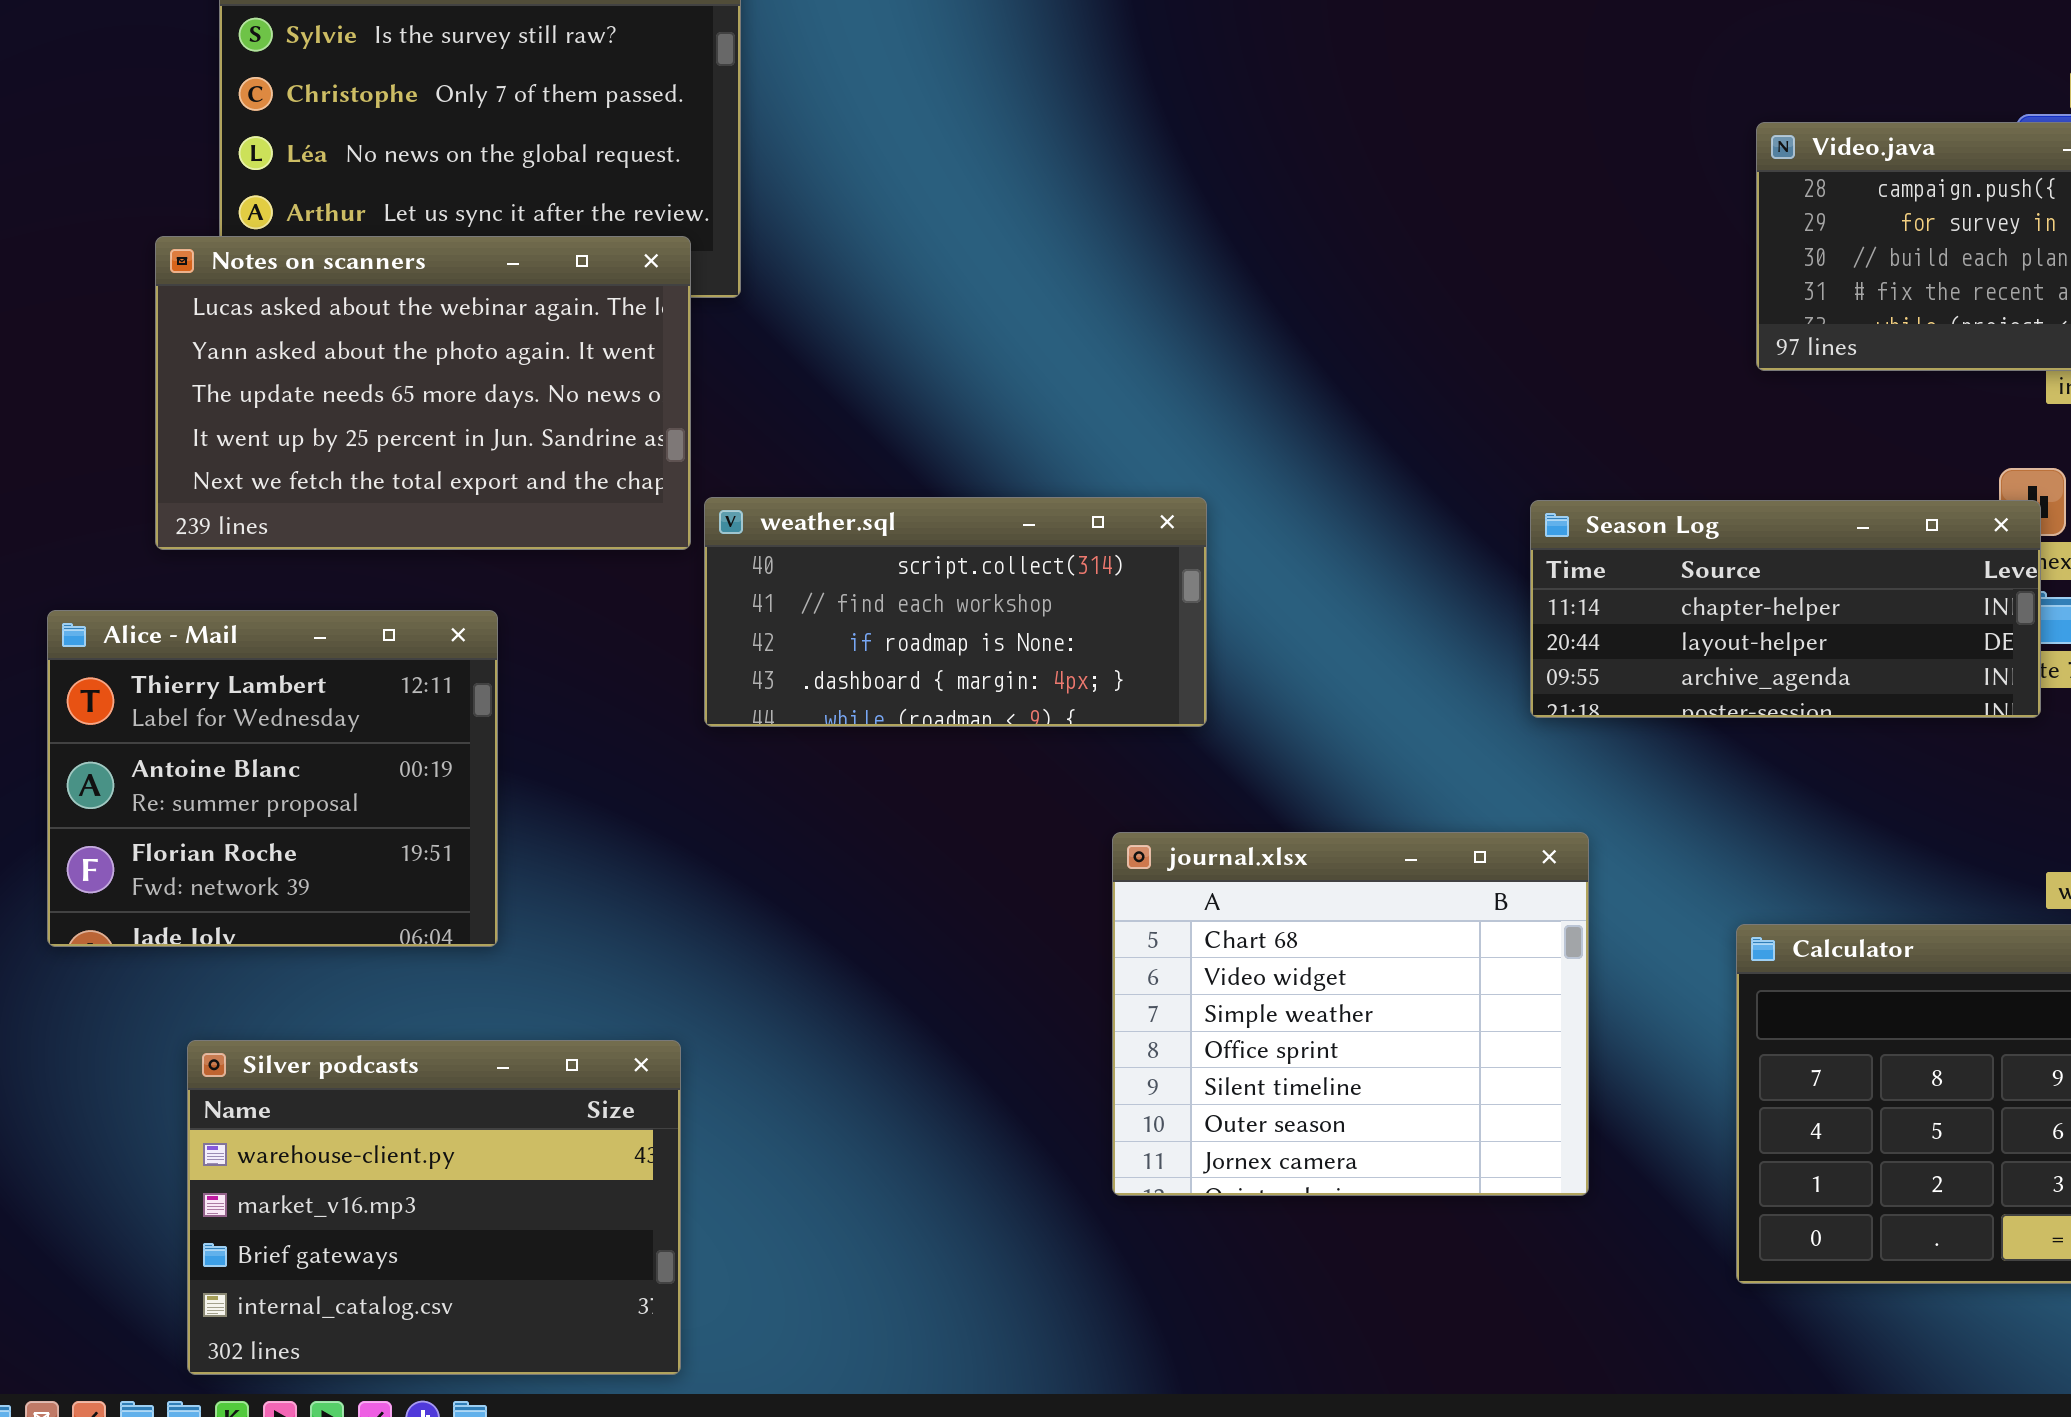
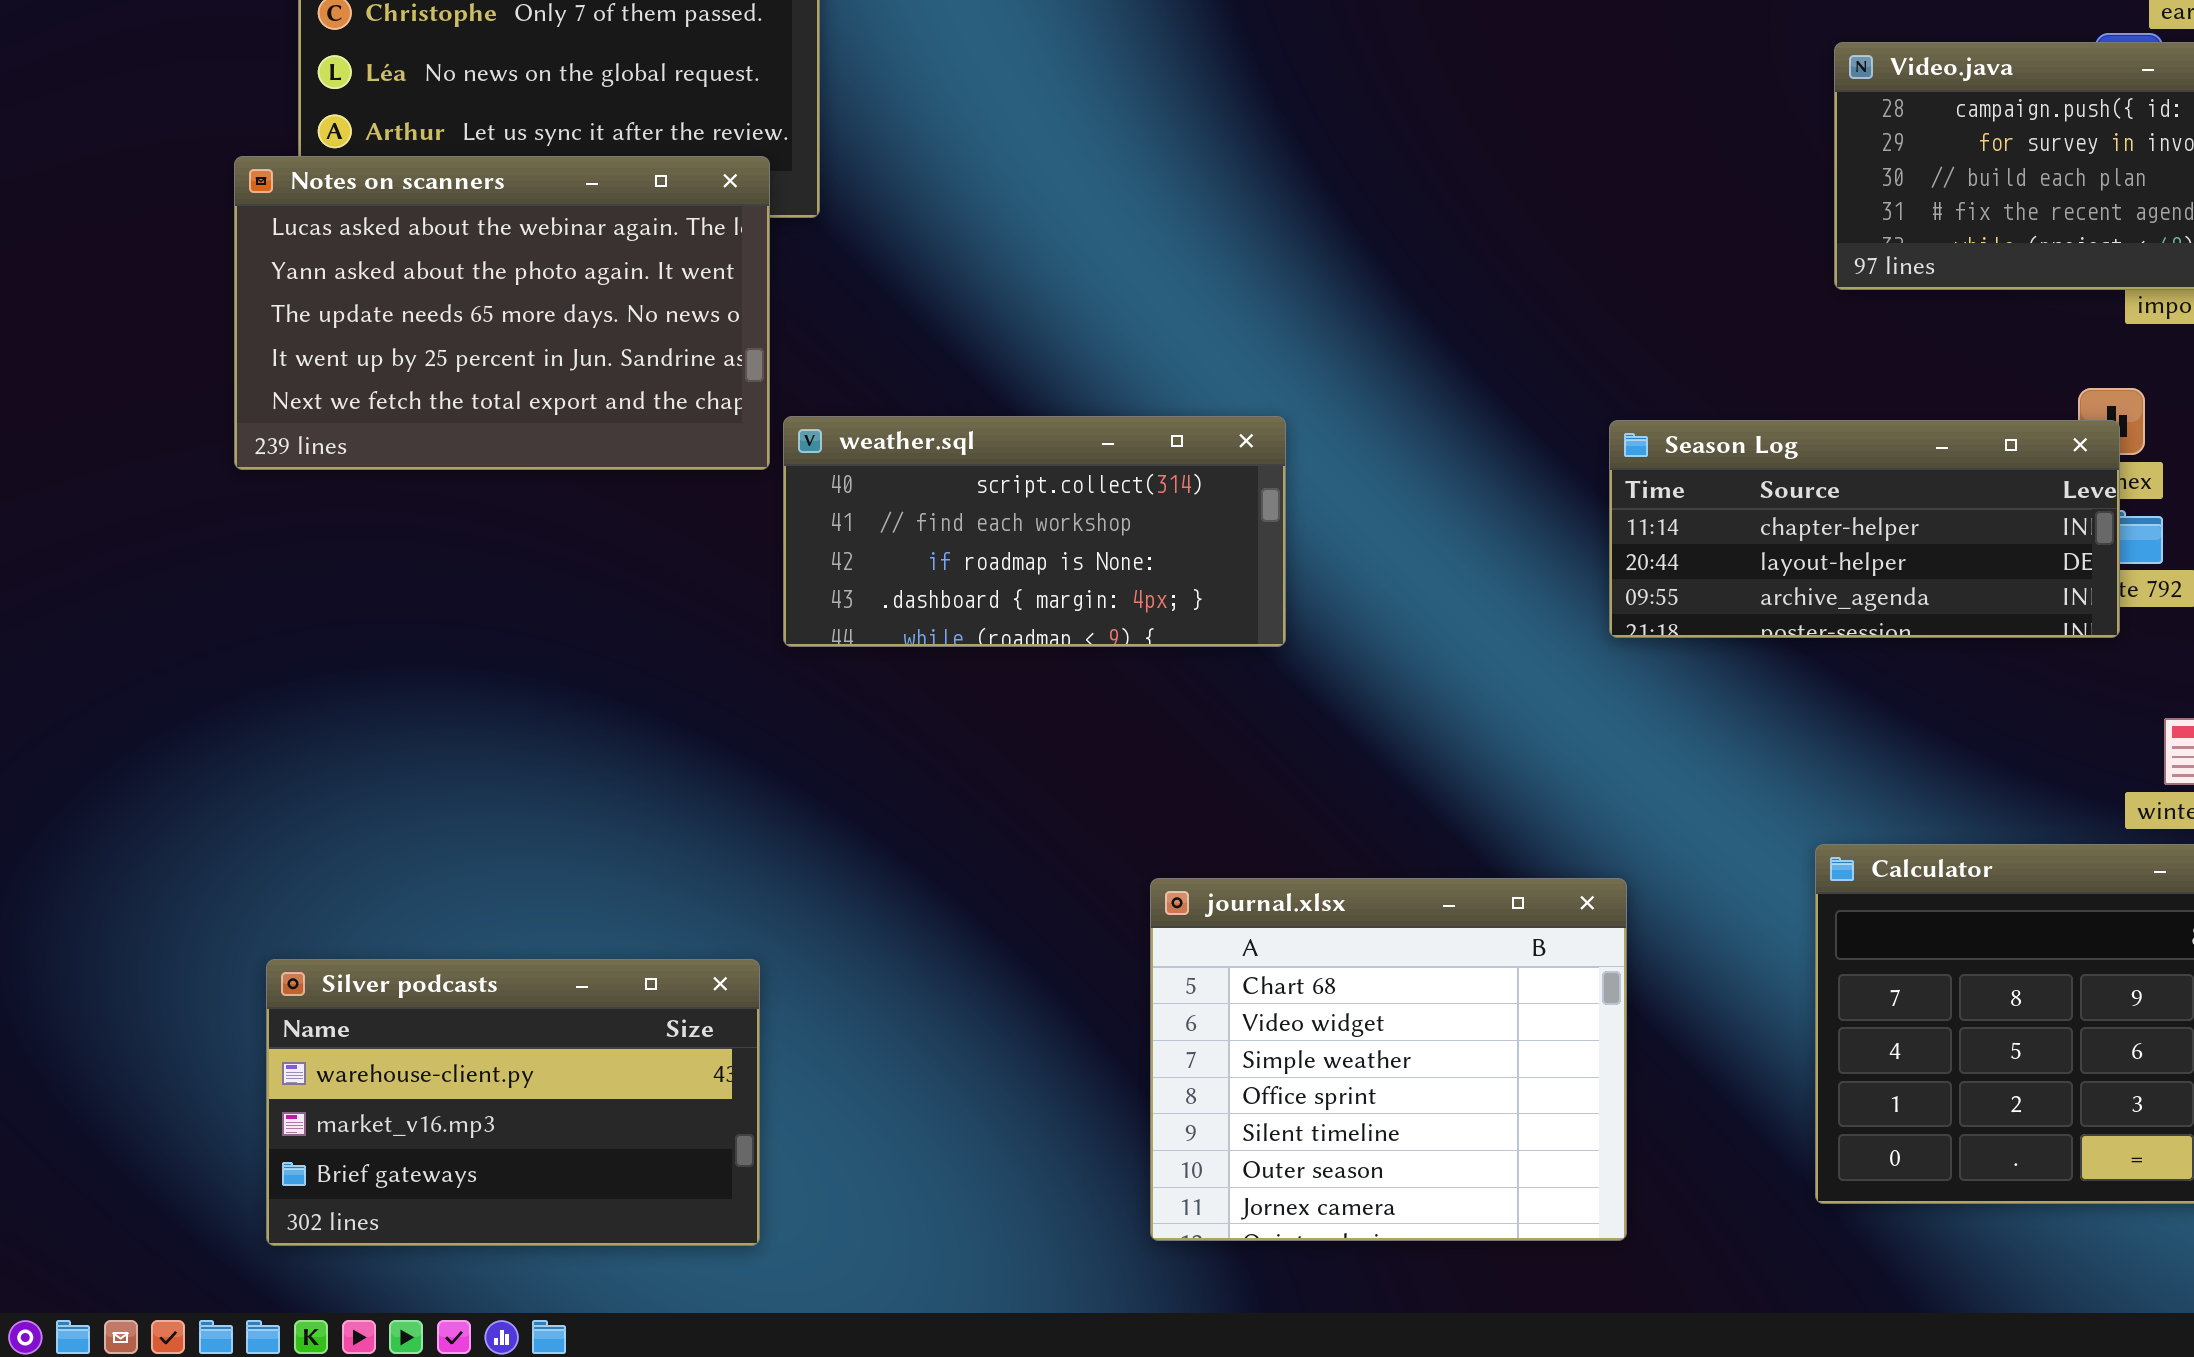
Alice - Mail: [47,610,498,947] -> none, closed
journal.xlsx: [1112,832,1589,1196] -> [1150,878,1627,1241], moved
Silver podcasts: [187,1040,681,1375] -> [266,959,760,1246], resized

